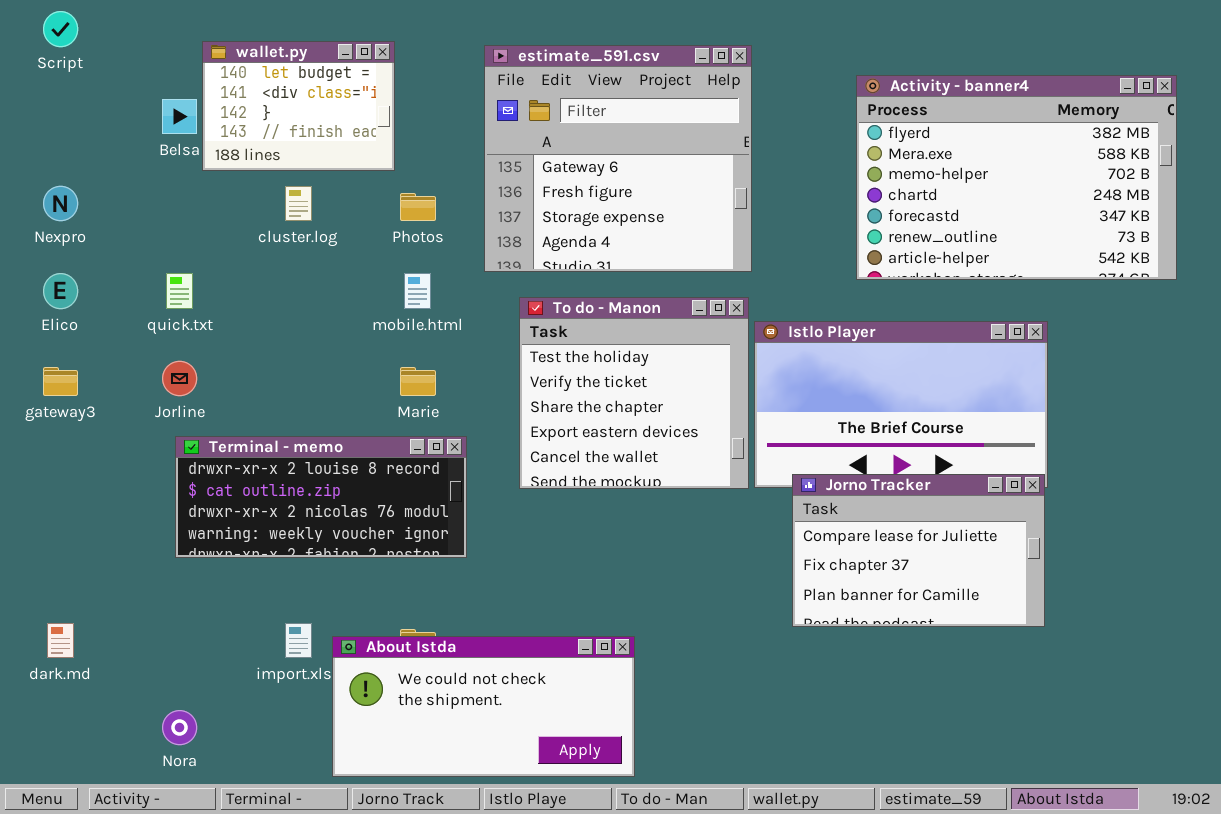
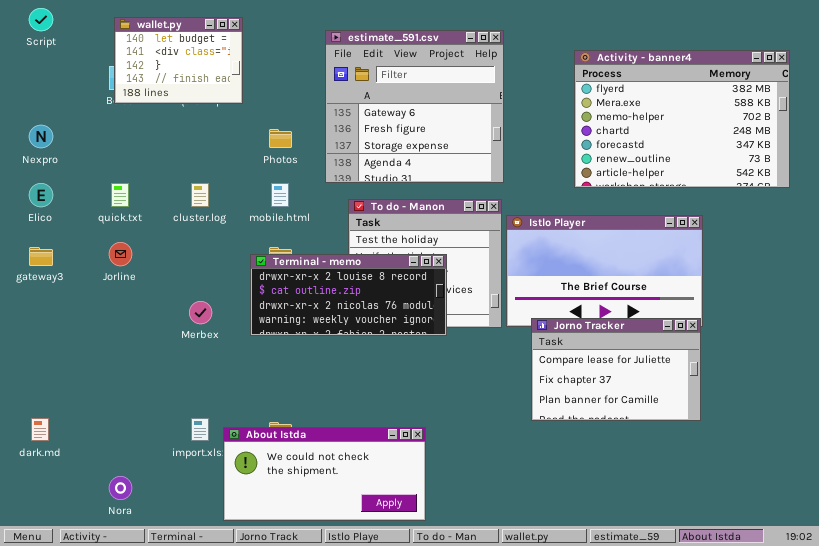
wallet.py: [202,41,395,171] -> [114,17,243,104], moved
cluster.log: [285,186,312,221] -> [191,183,209,207], moved
Terminal - memo: [175,436,467,558] -> [250,254,447,336], moved

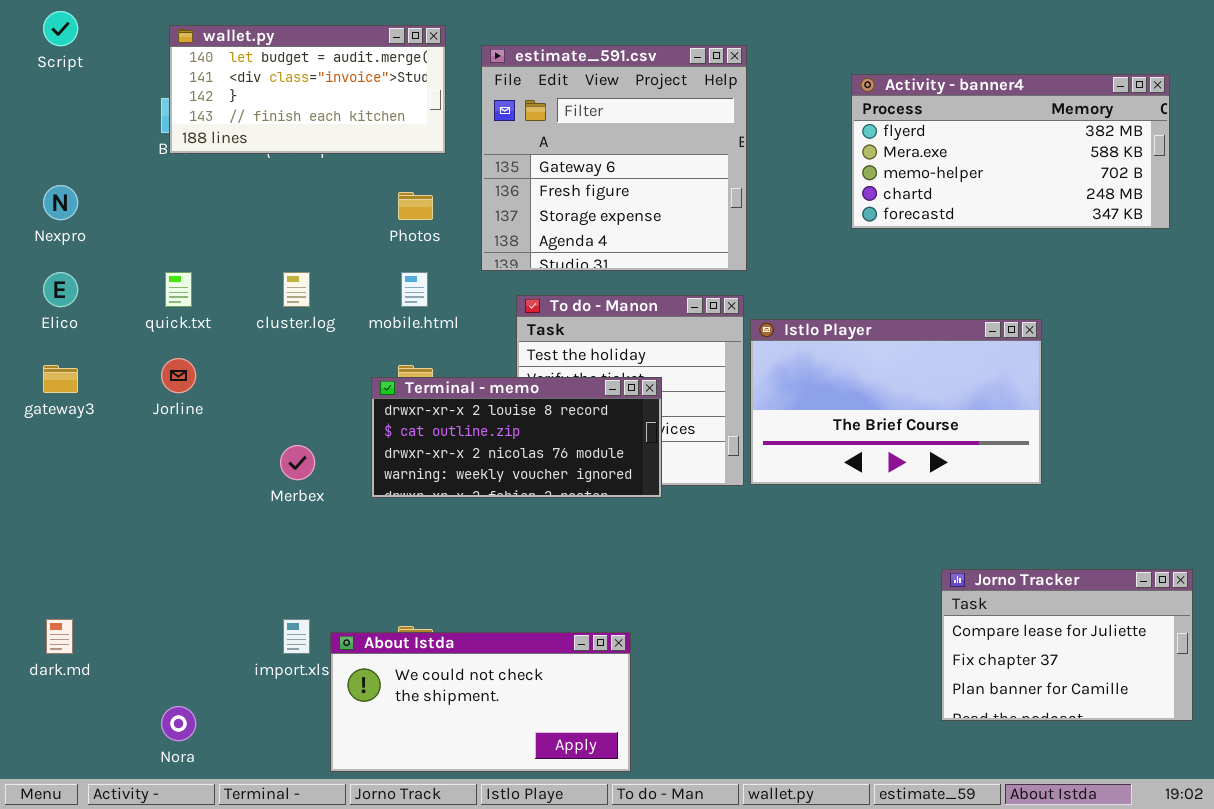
wallet.py: [114,17,243,104] -> [169,25,446,154], resized
Activity - banner4: [574,50,790,188] -> [851,74,1170,229], resized
Jorno Tracker: [531,318,701,421] -> [941,569,1193,721], moved

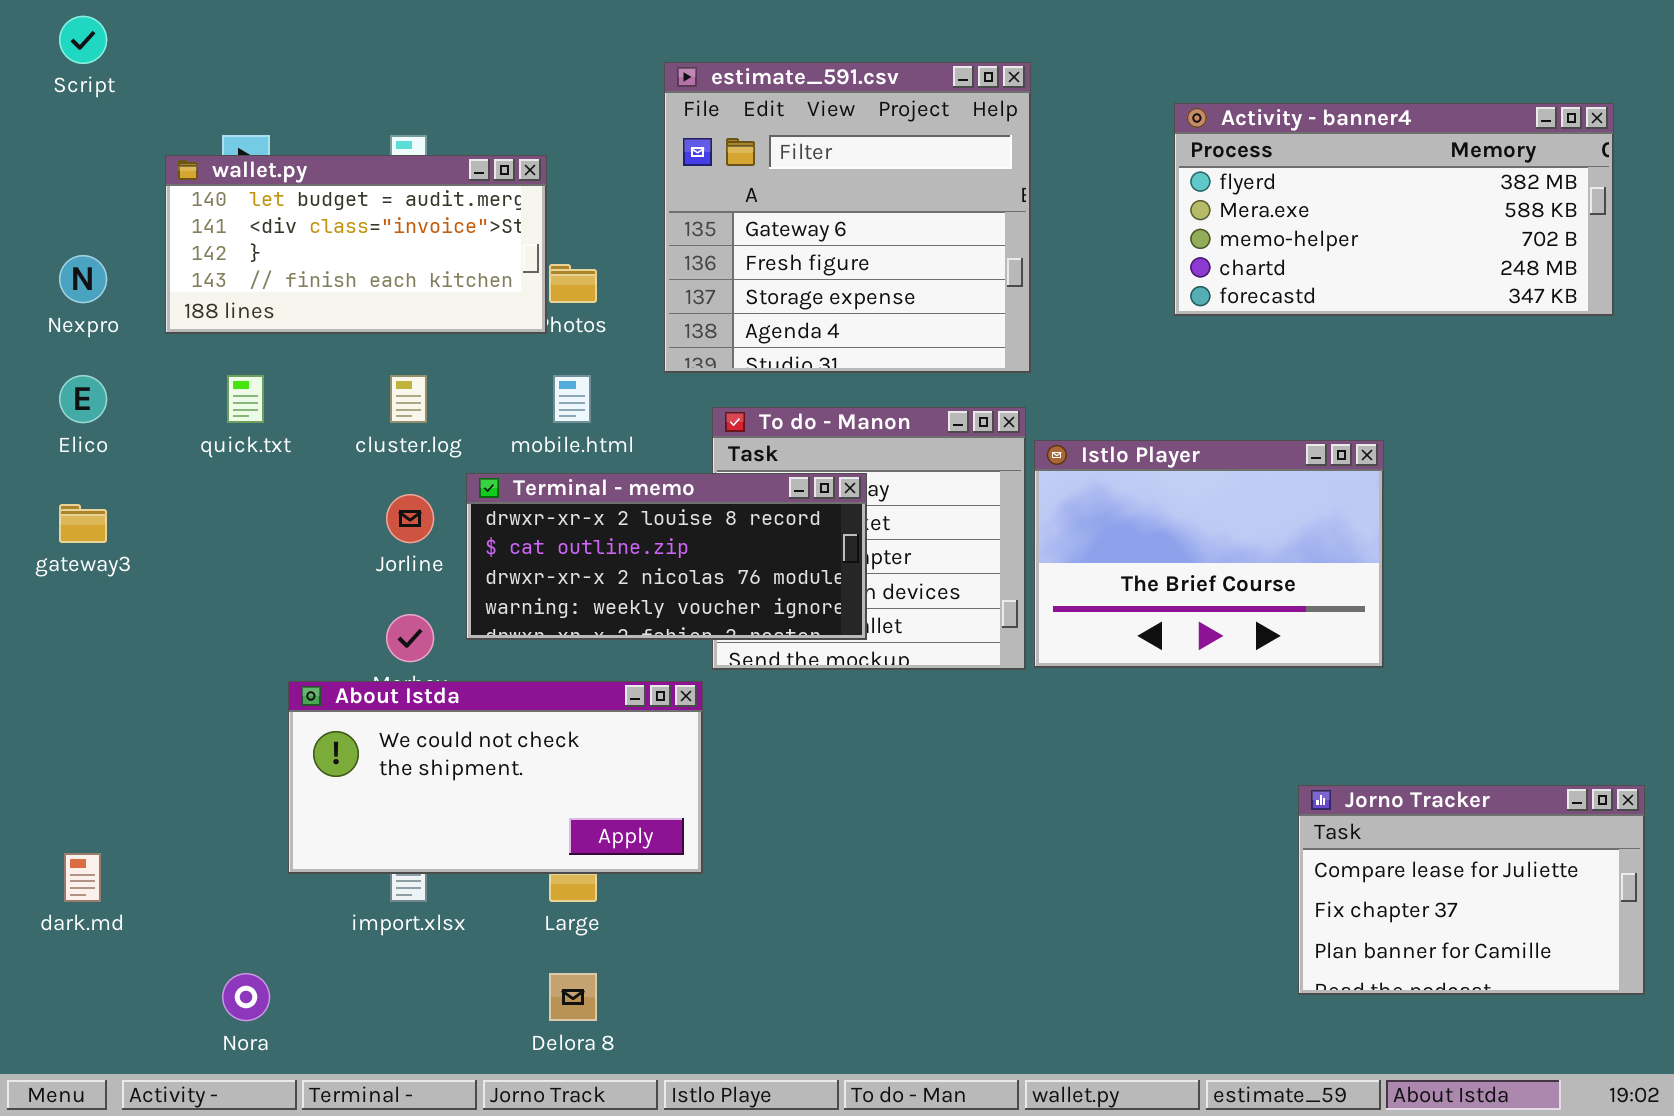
wallet.py: [169,25,446,154] -> [165,155,547,334], moved
Istlo Player: [750,319,1042,485] -> [1034,440,1384,668], resized
Jorline: [161,358,196,393] -> [386,494,434,543], moved
Terminal - memo: [371,377,662,498] -> [466,473,867,640], moved
About Istda: [330,632,631,772] -> [288,681,703,874], moved

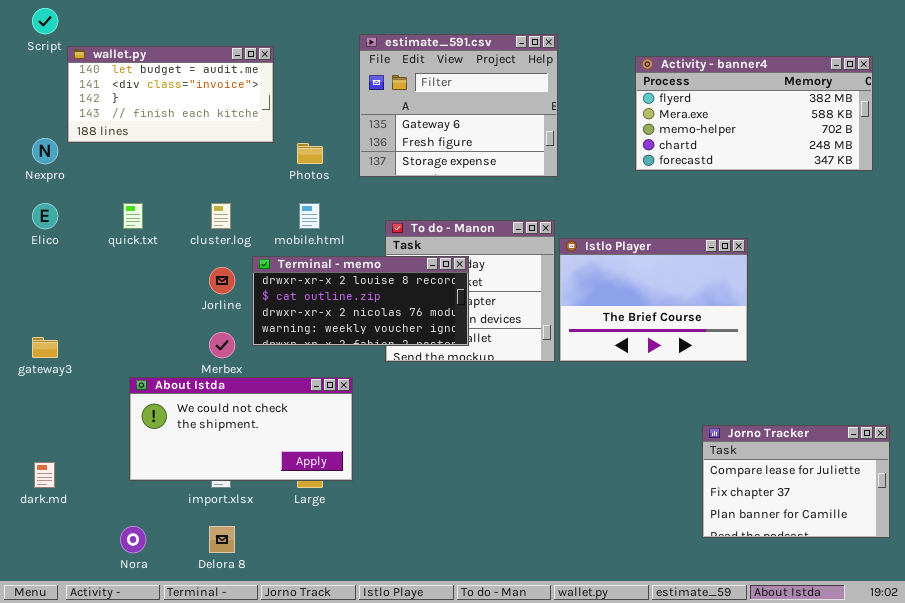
estimate_591.csv: [664,62,1031,373] -> [359,34,558,177], resized
wallet.py: [165,155,547,334] -> [67,46,274,143], moved
gateway3: [59,504,107,543] -> [32,337,58,358], moved
About Istda: [288,681,703,874] -> [129,377,353,481], moved
Delora 8: [549,973,597,1021] -> [209,526,235,553], moved

